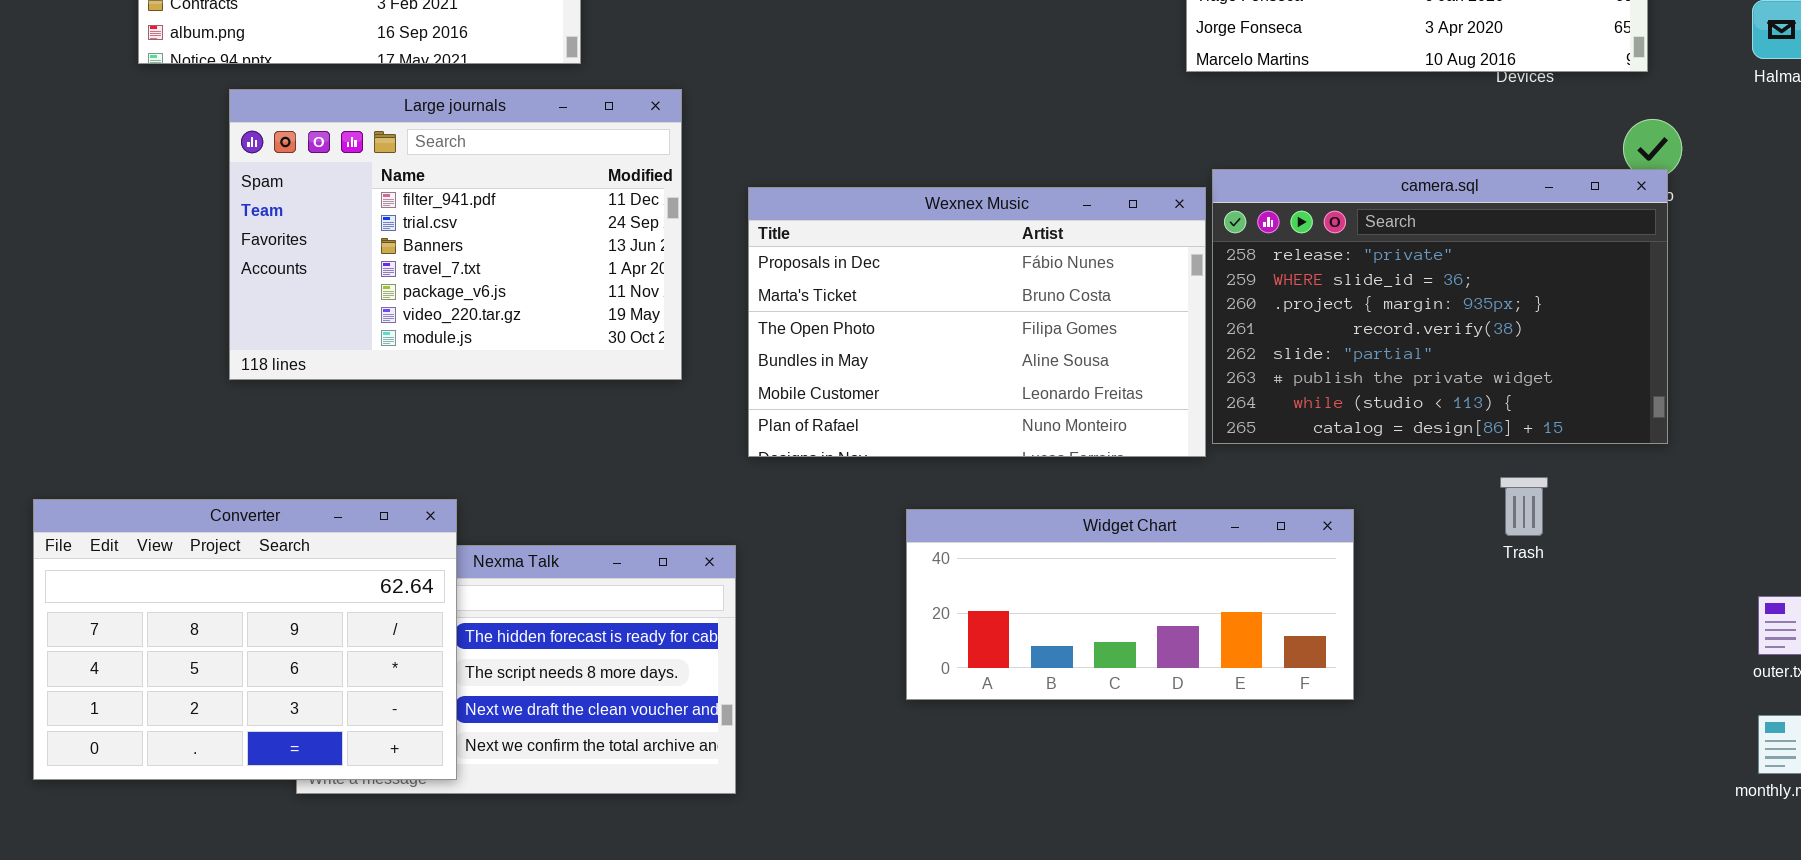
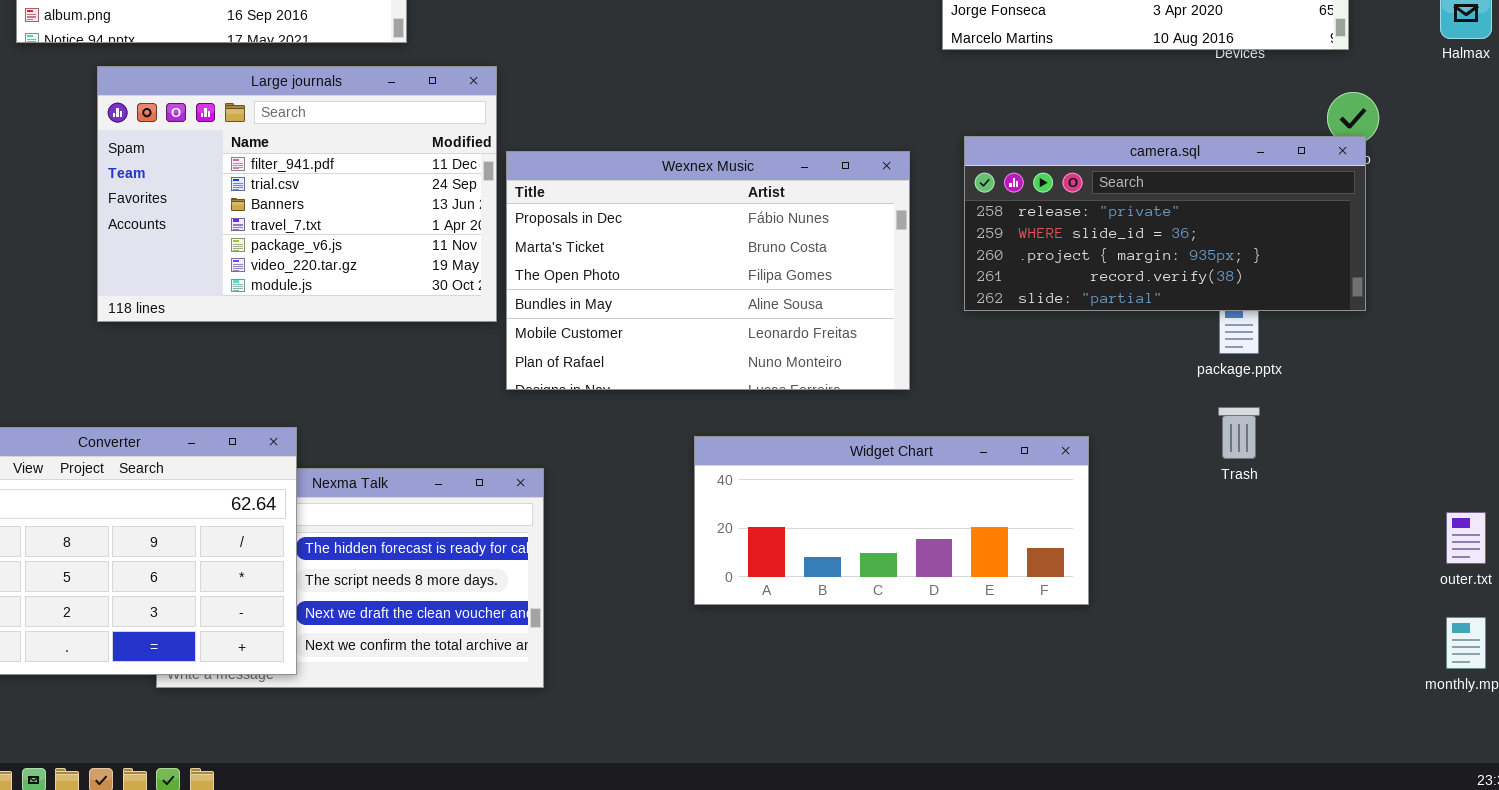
camera.sql: [1212,169,1668,444] -> [964,136,1366,311], resized
Wexnex Music: [748,187,1206,457] -> [506,151,910,390], moved

